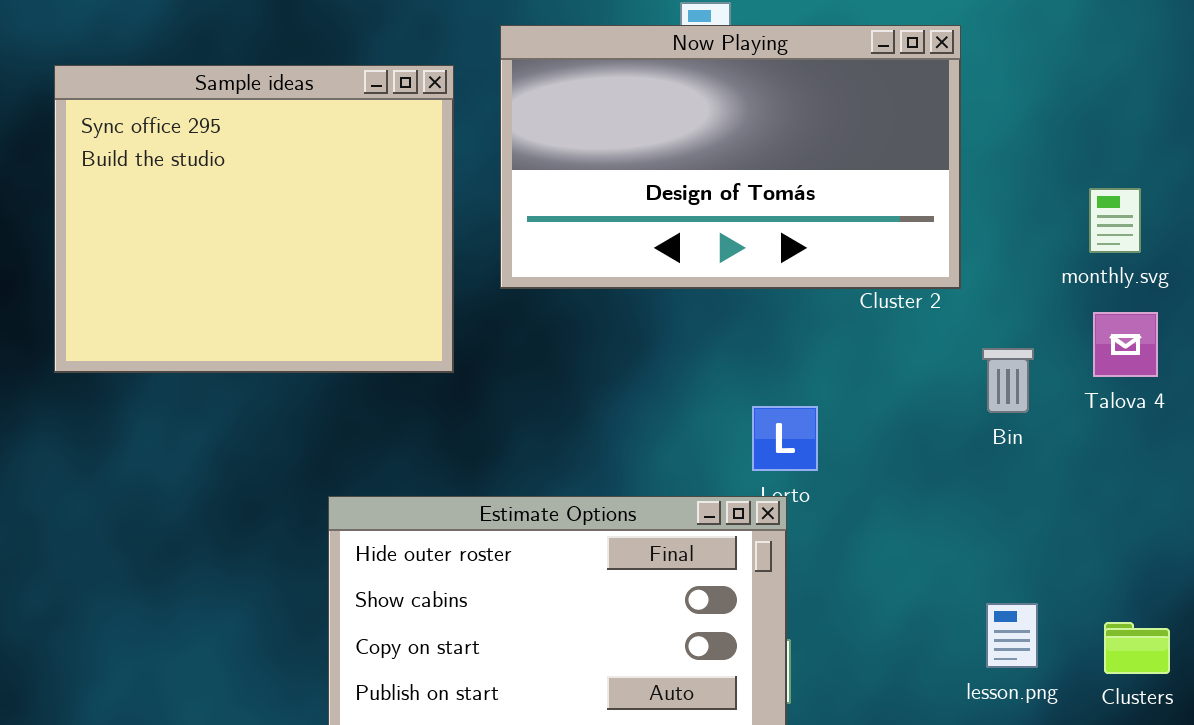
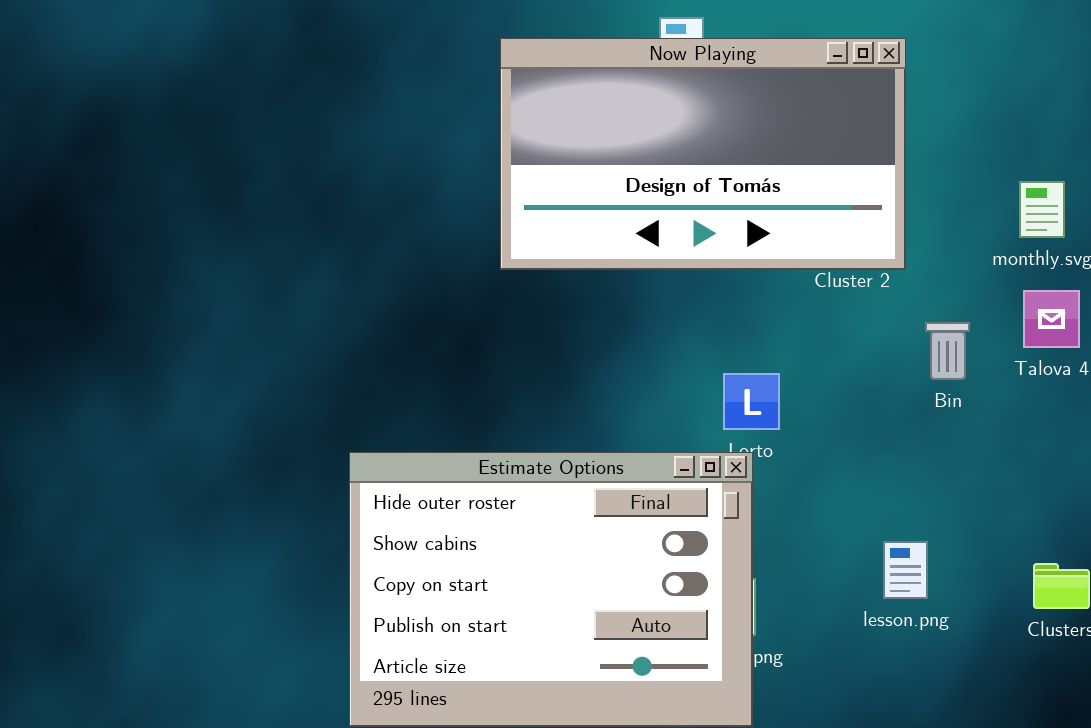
Sample ideas: [54,65,454,373] -> none, closed
lesson.png: [986,603,1038,668] -> [883,541,928,599], moved

